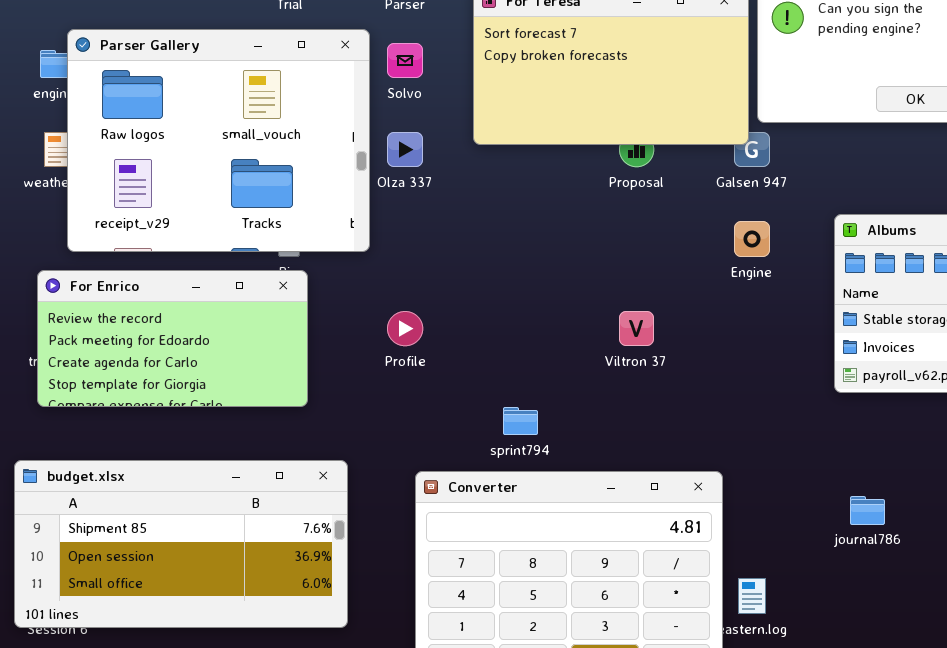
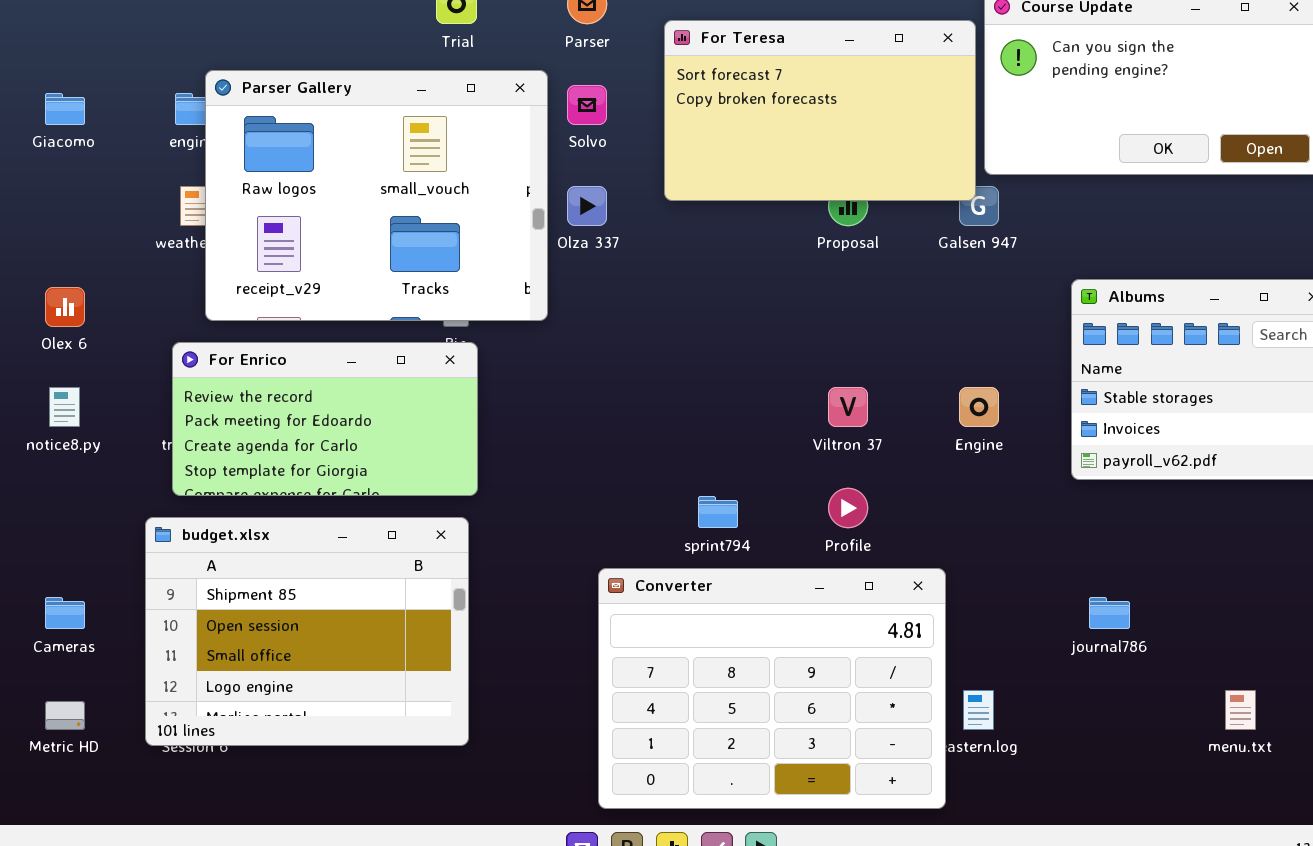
Engine: [734,221,770,257] -> [959,387,999,427], moved
Profile: [387,311,423,346] -> [828,488,868,528], moved
budget.xlsx: [14,460,348,628] -> [145,517,469,746], resized

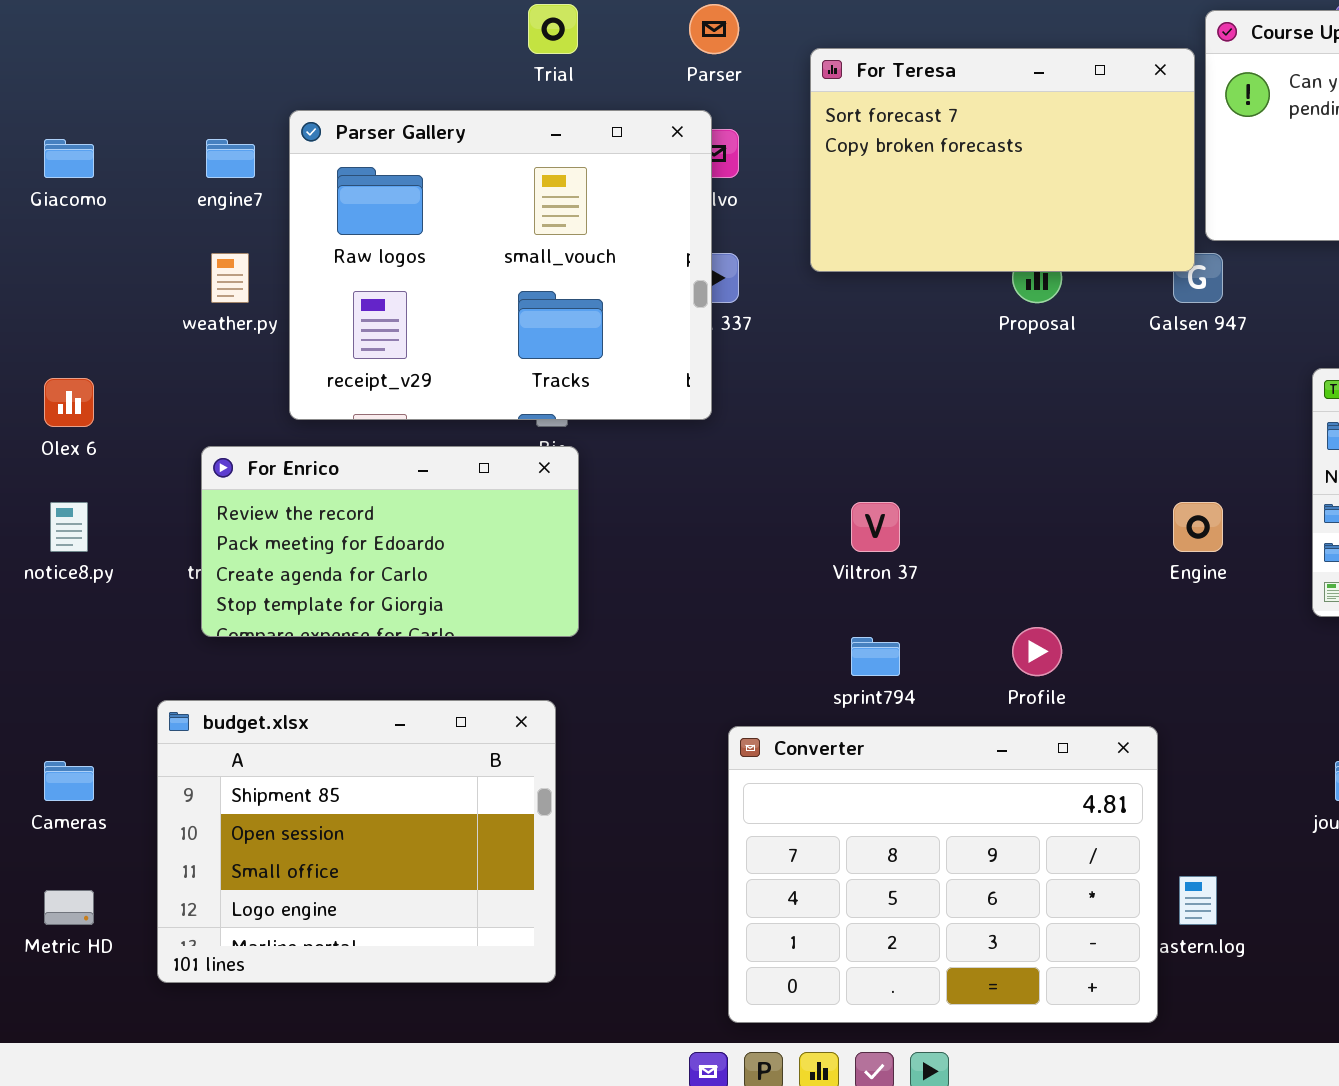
Parser Gallery: [205,70,548,321] -> [289,110,712,420], moved
Viltron 37: [828,387,868,427] -> [851,502,900,552], moved
budget.xlsx: [145,517,469,746] -> [157,700,556,983], moved

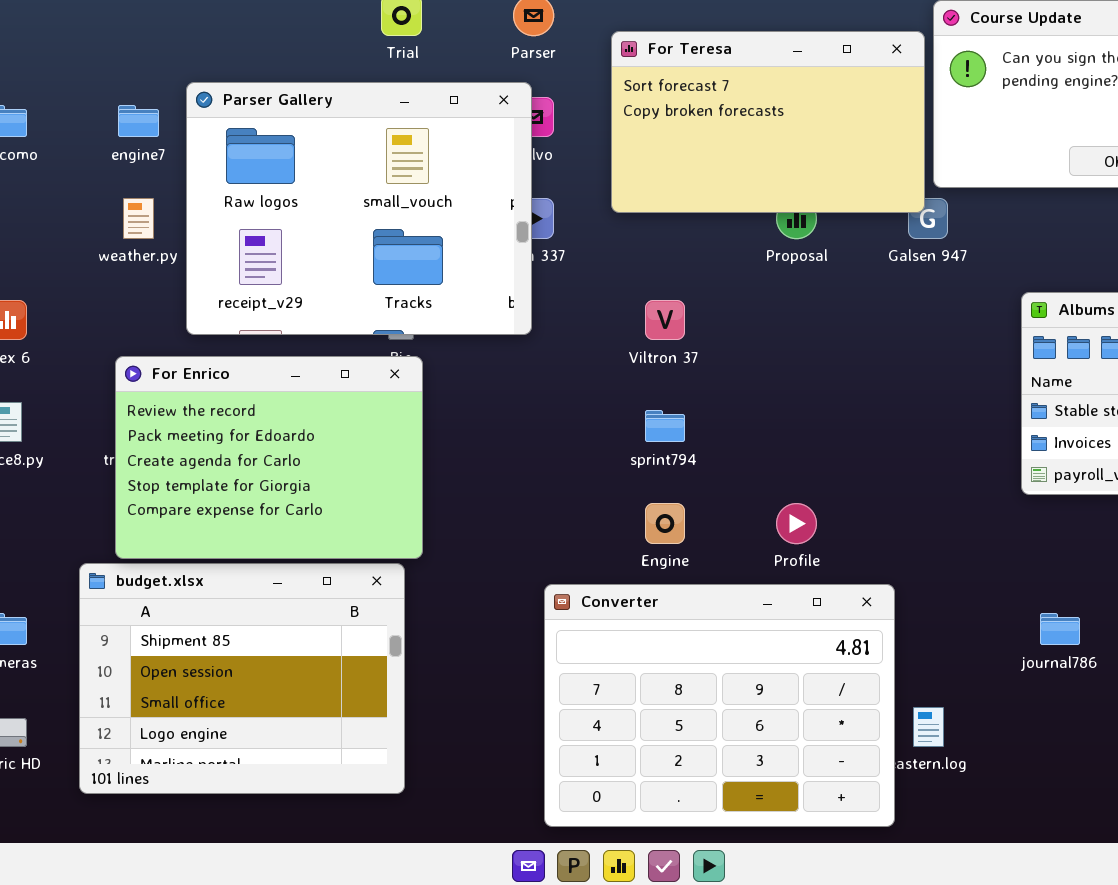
For Enrico: [201,446,579,637] -> [115,356,423,559], resized
Viltron 37: [851,502,900,552] -> [645,300,685,340], moved
Engine: [1173,502,1223,552] -> [645,503,685,544], moved
sprint794: [851,637,900,676] -> [645,410,685,442], moved

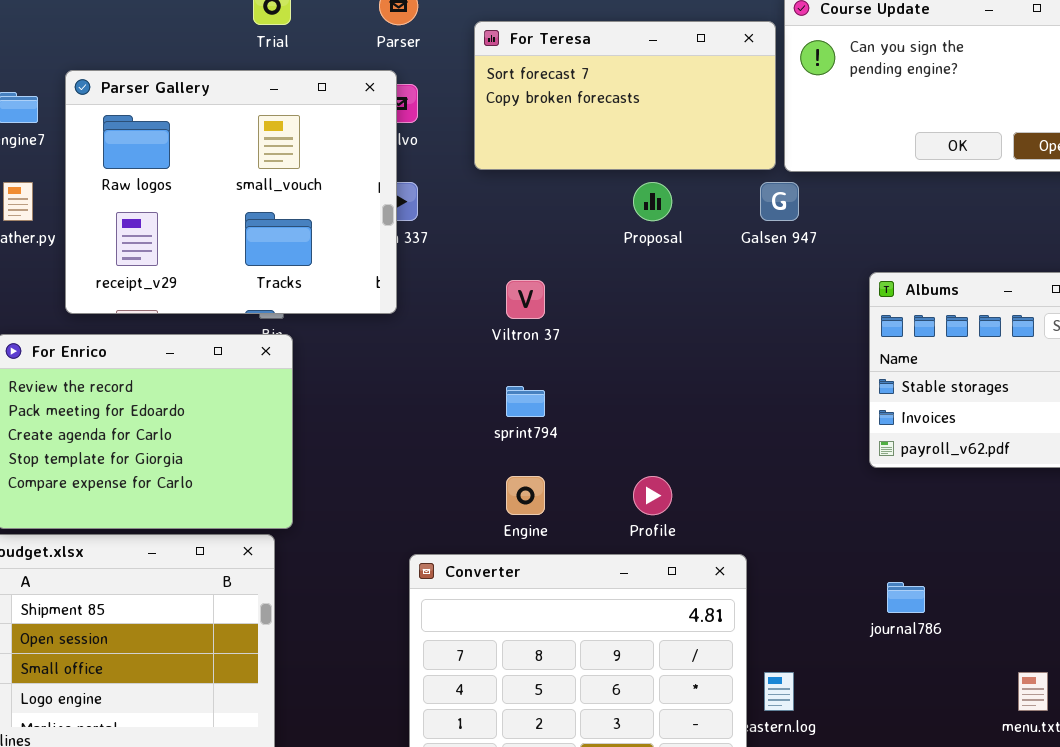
For Teresa: [611,31,925,213] -> [474,21,776,170], resized

